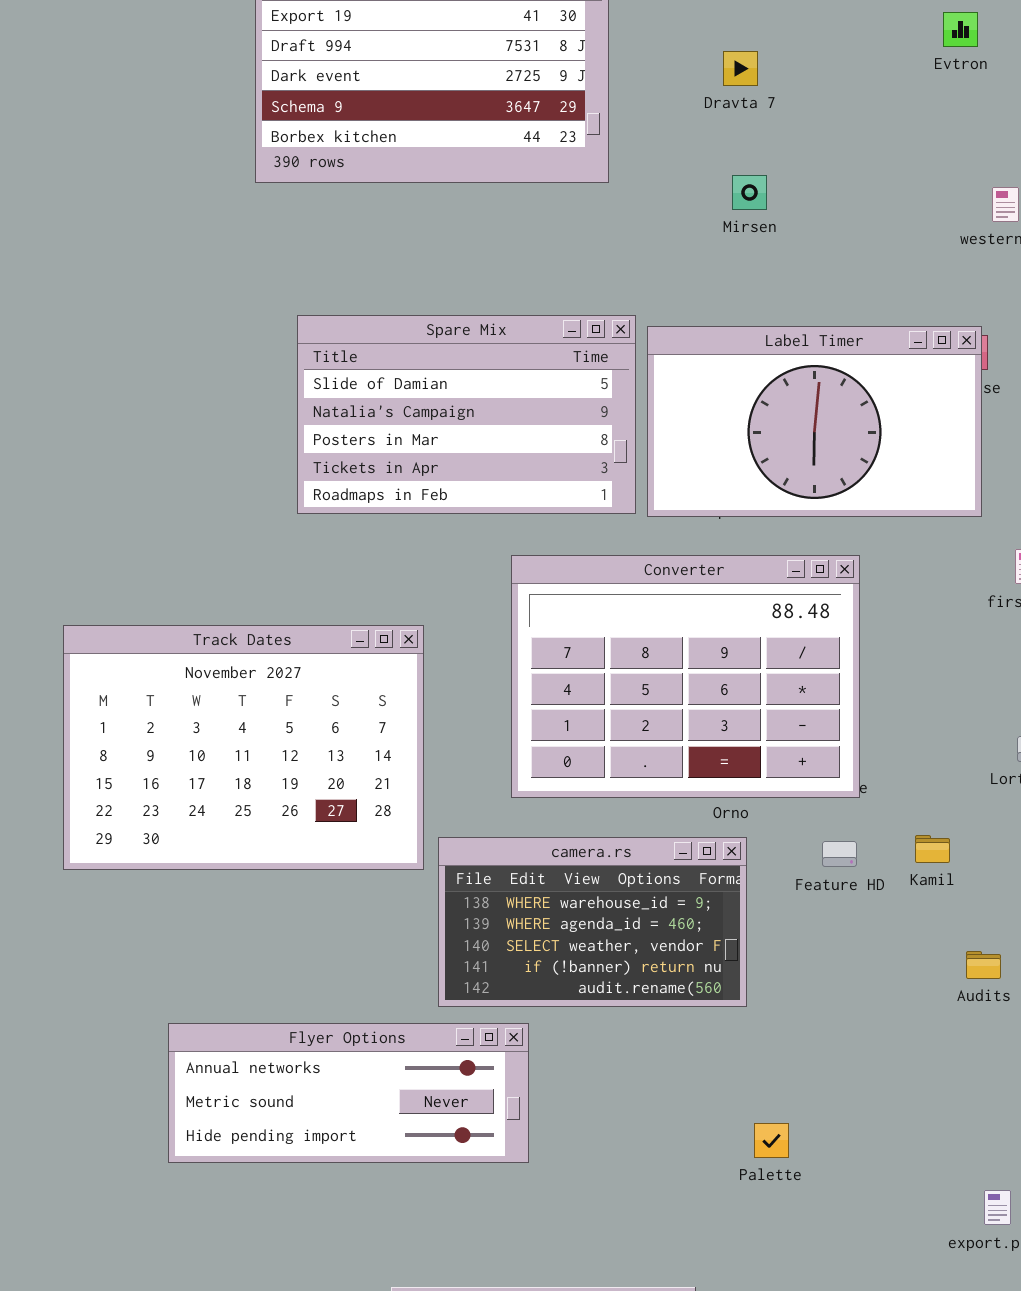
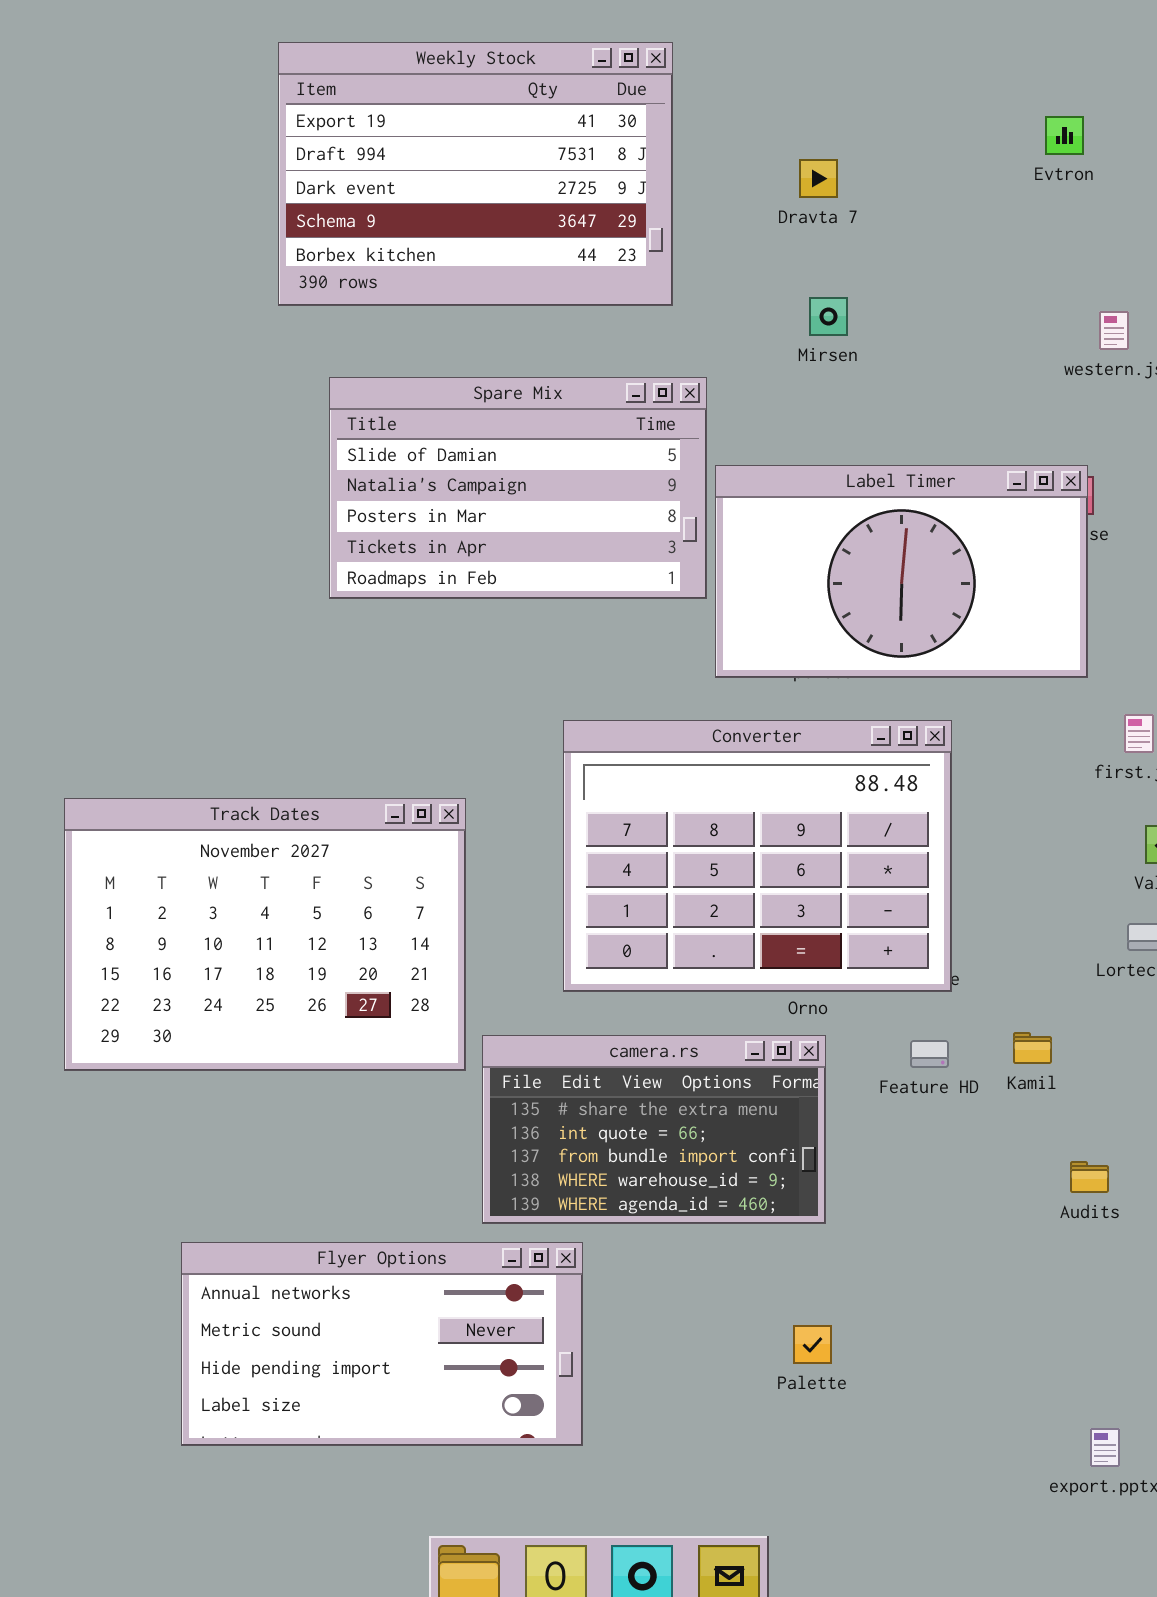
Spare Mix: [297,315,636,514] -> [329,377,707,599], moved
camera.rs: [438,837,747,1007] -> [482,1035,826,1224], scrolled up 3 rows
Flyer Options: [168,1023,529,1163] -> [181,1242,583,1446], resized
Palette: [754,1123,789,1158] -> [793,1325,832,1364], moved

